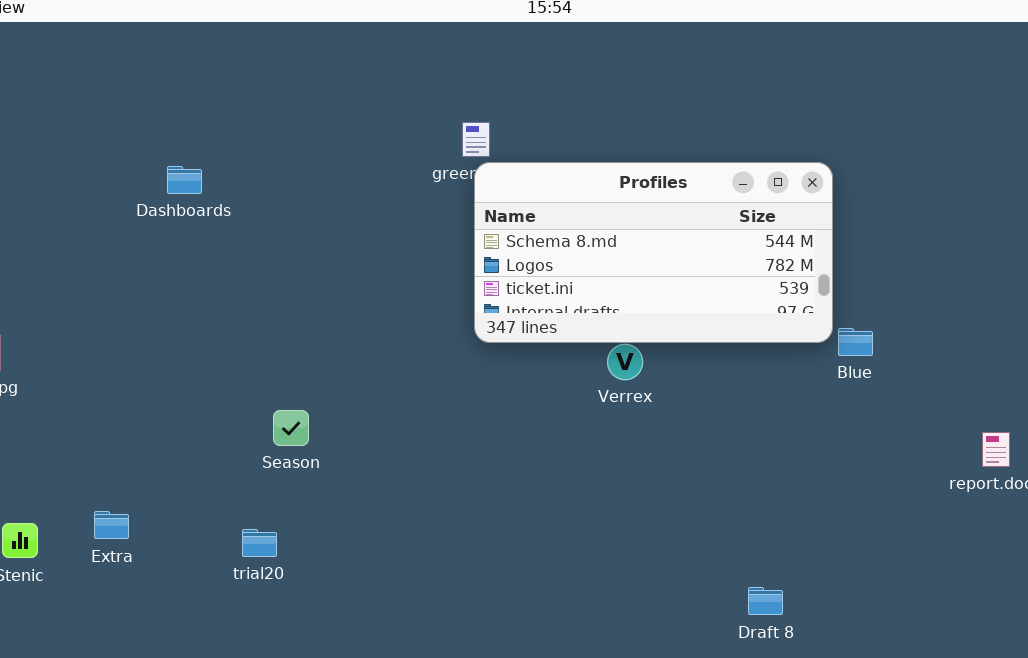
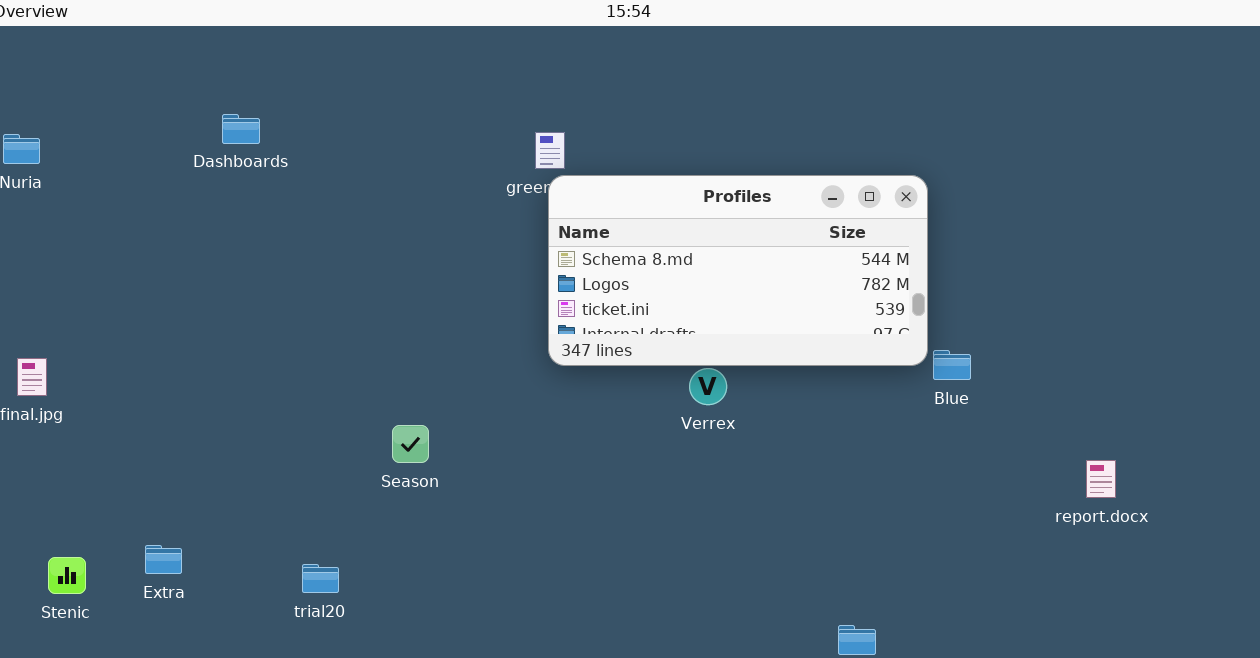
Dashboards: [167,166,202,194] -> [222,114,260,144], moved
Season: [273,410,309,446] -> [392,425,429,463], moved

